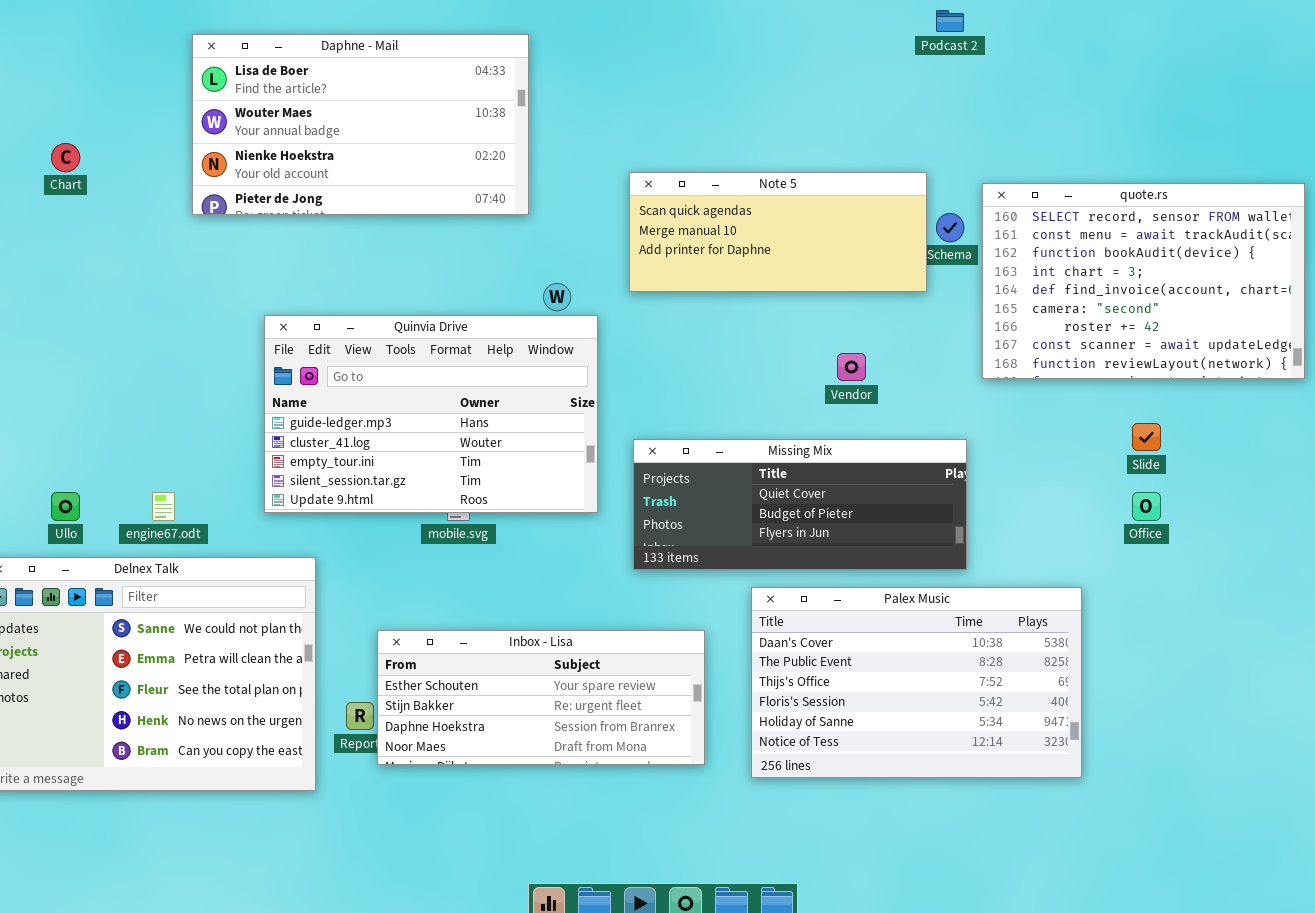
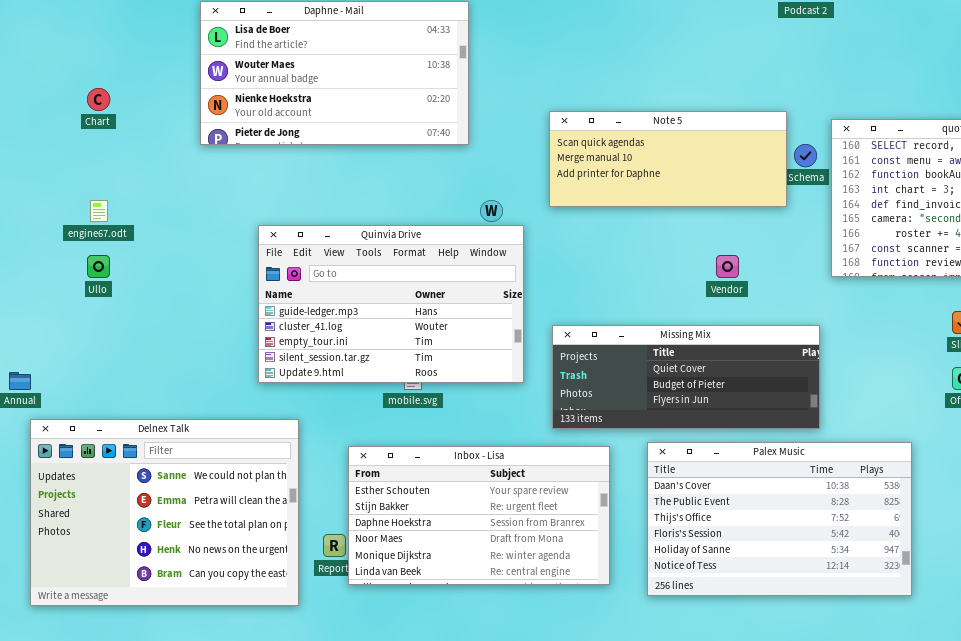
Ullo: [51,492,80,521] -> [87,255,110,278], moved
engine67.odt: [152,492,175,521] -> [90,200,108,222], moved
Inbox - Lisa: [377,630,705,765] -> [348,446,610,585], resized

